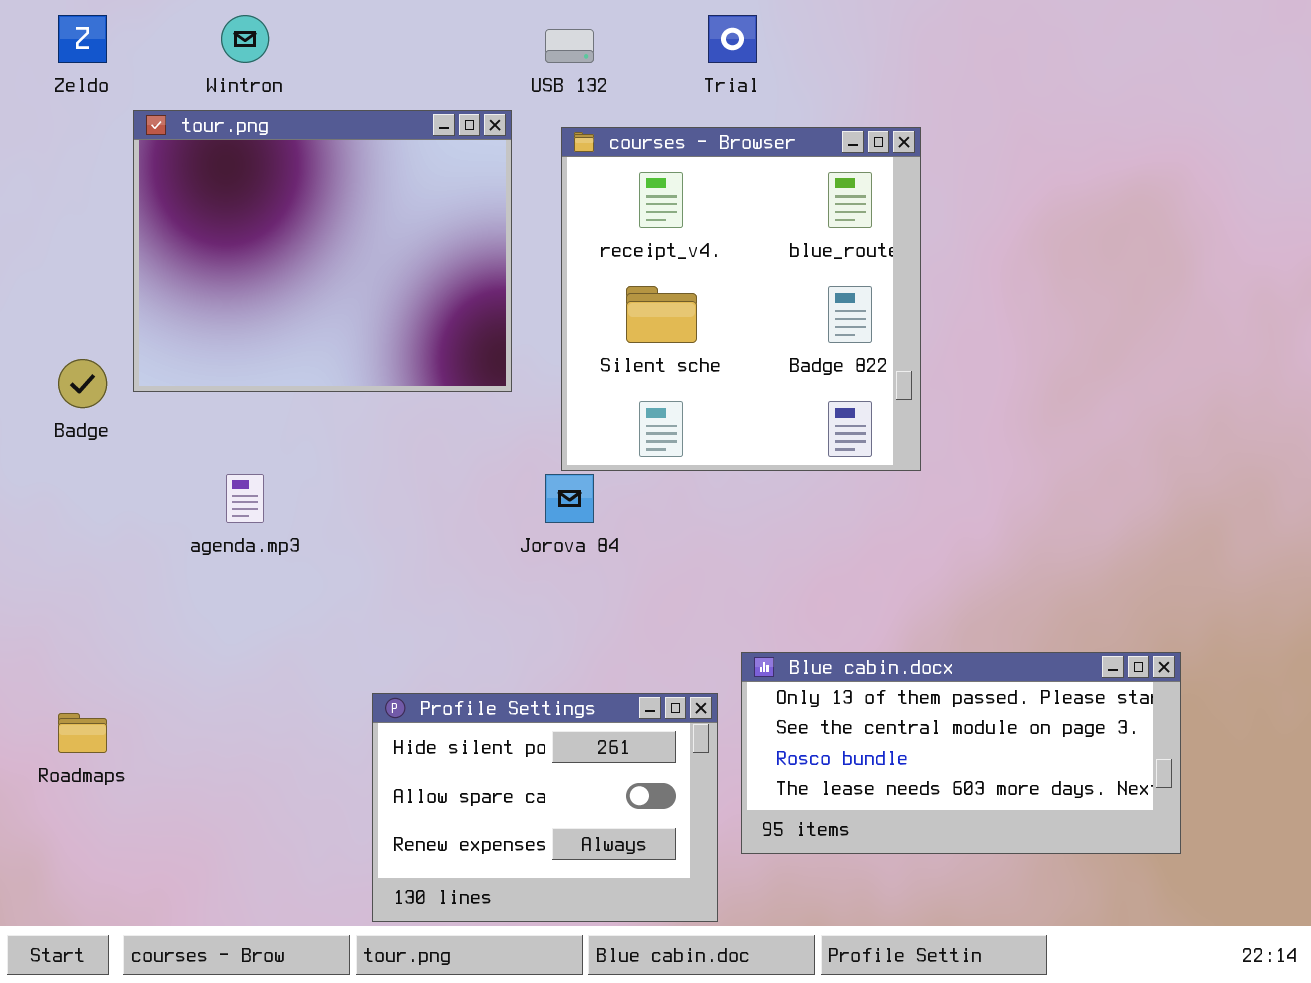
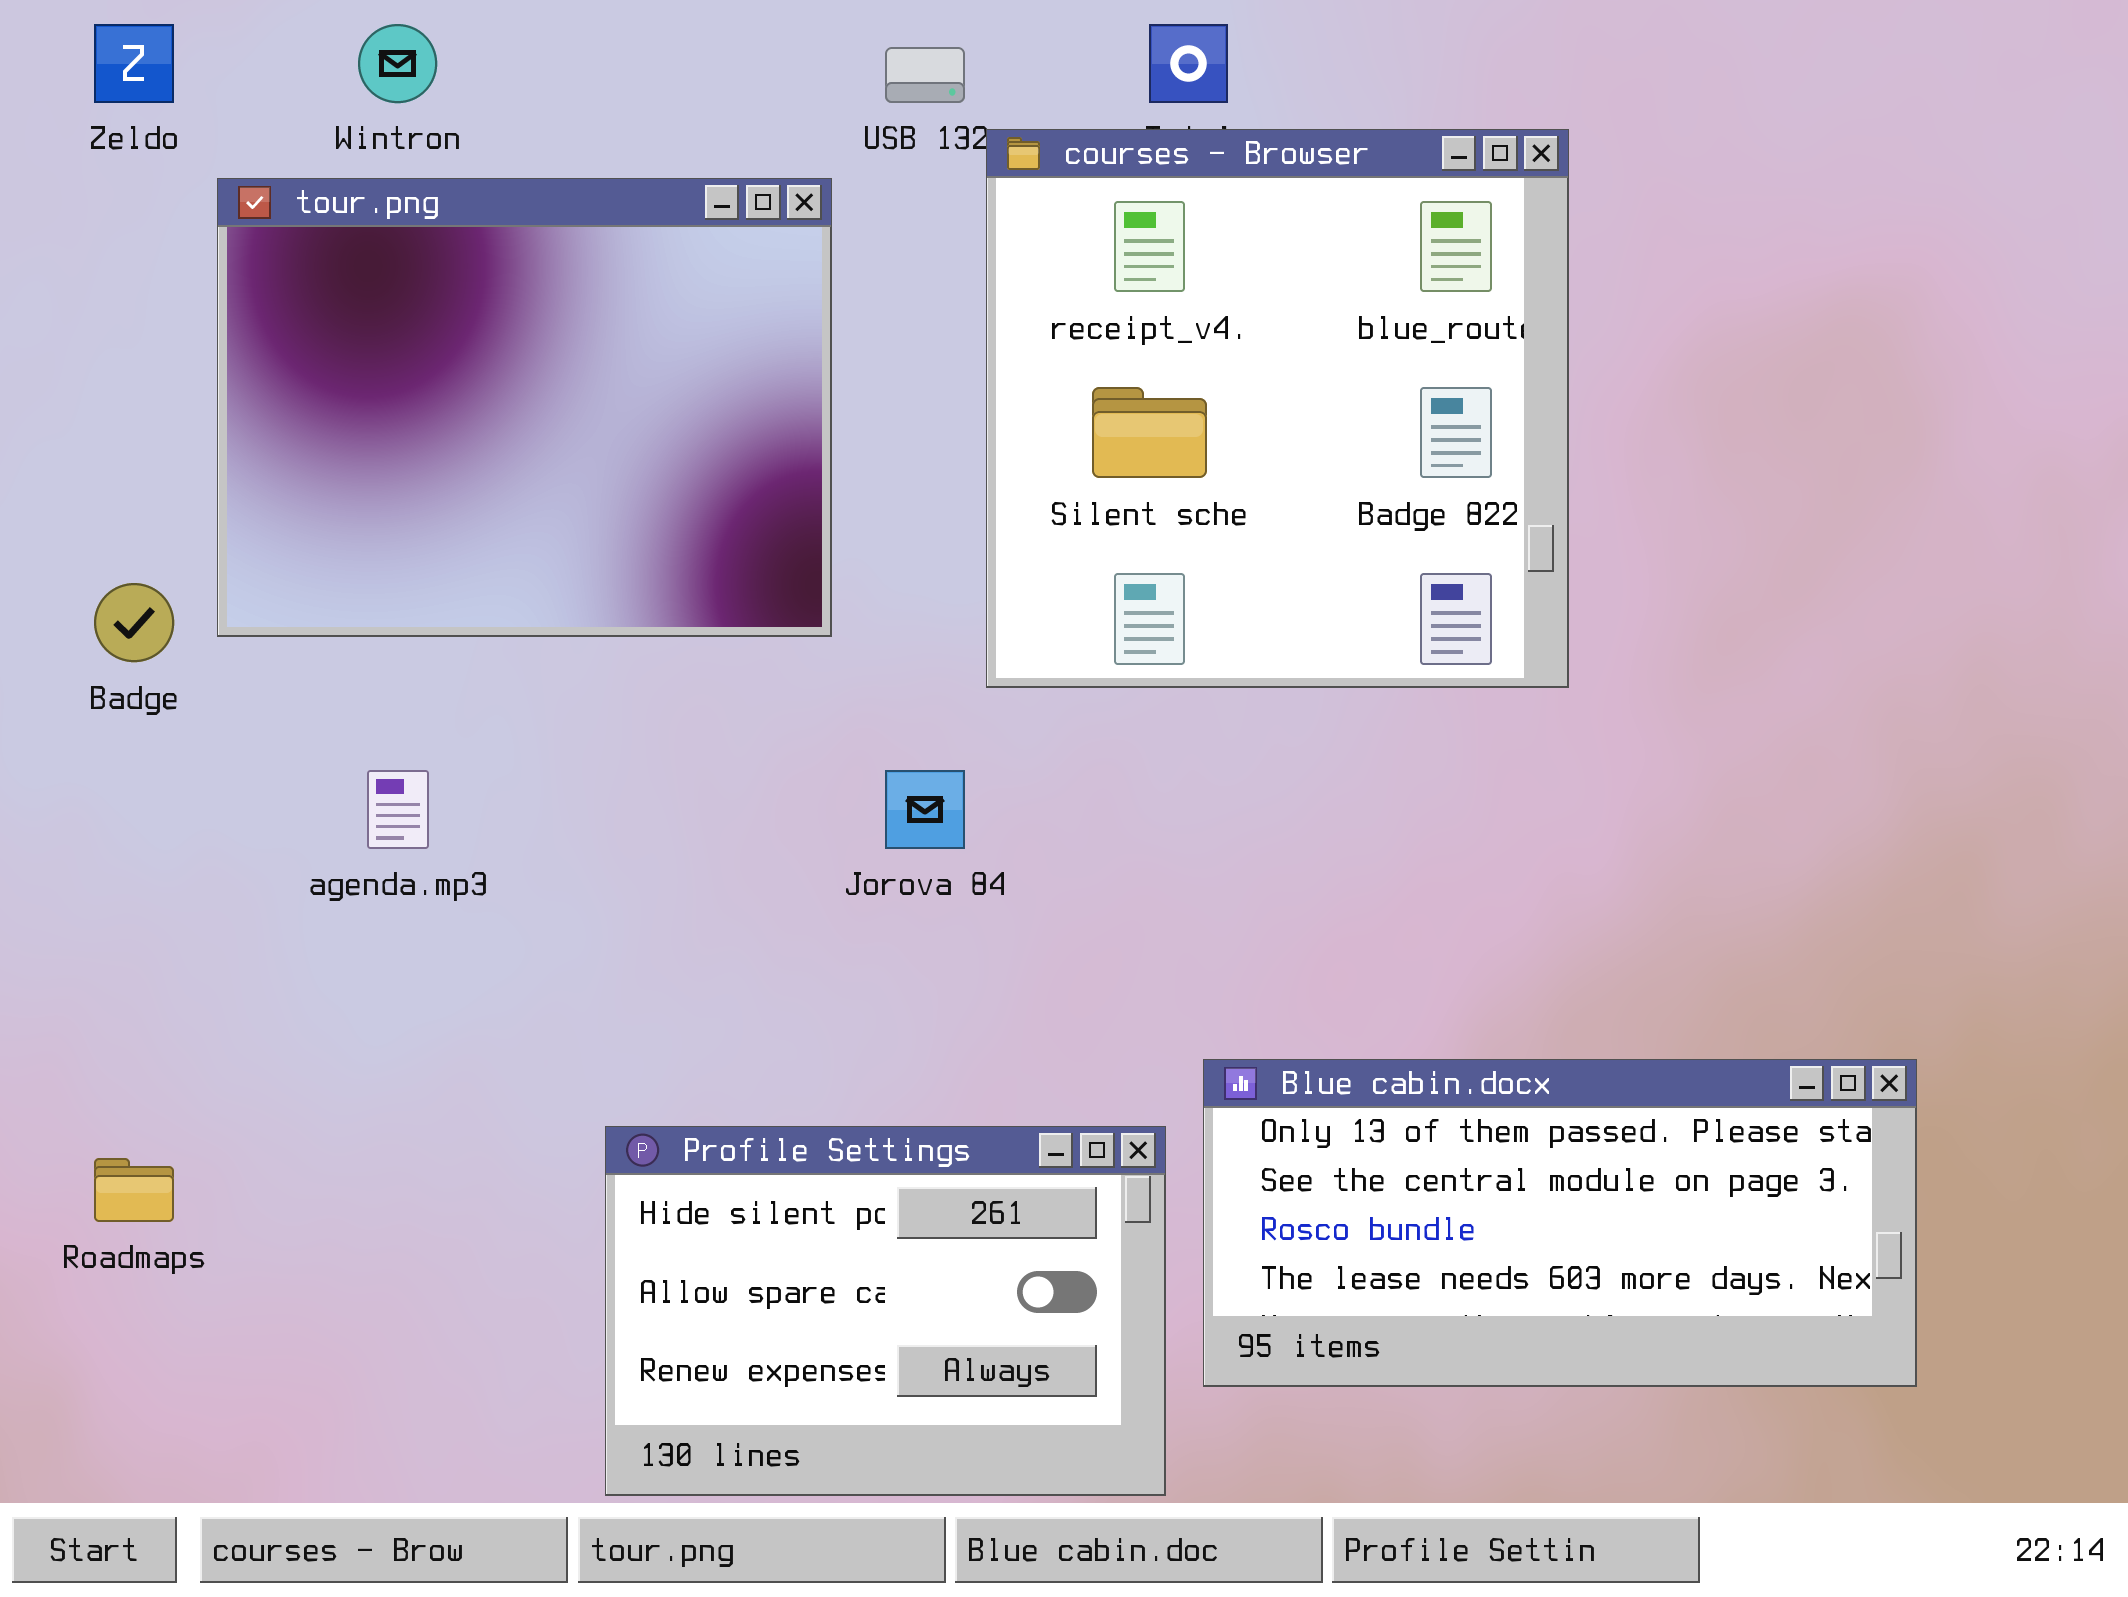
courses - Browser: [561,127,921,471] -> [986,129,1569,688], moved

